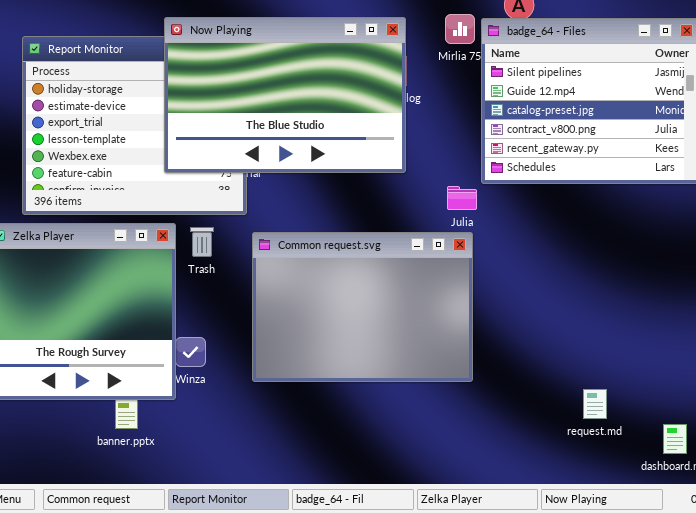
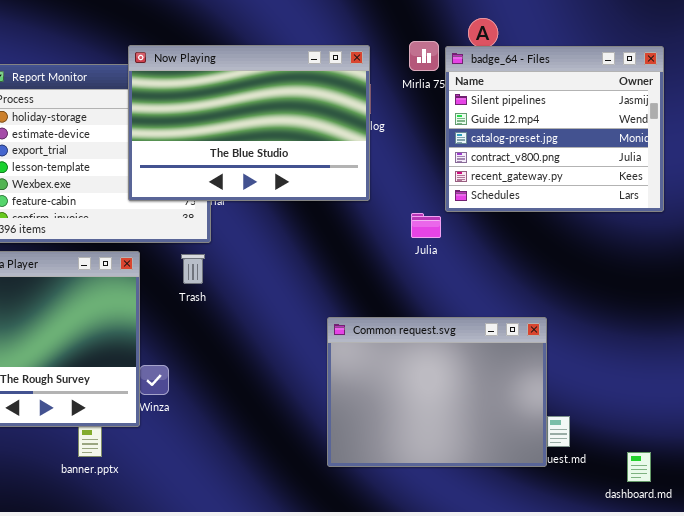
Trash: [190,227,214,257] -> [181,254,205,284], moved
Common request.svg: [252,232,473,382] -> [327,317,547,467], moved

